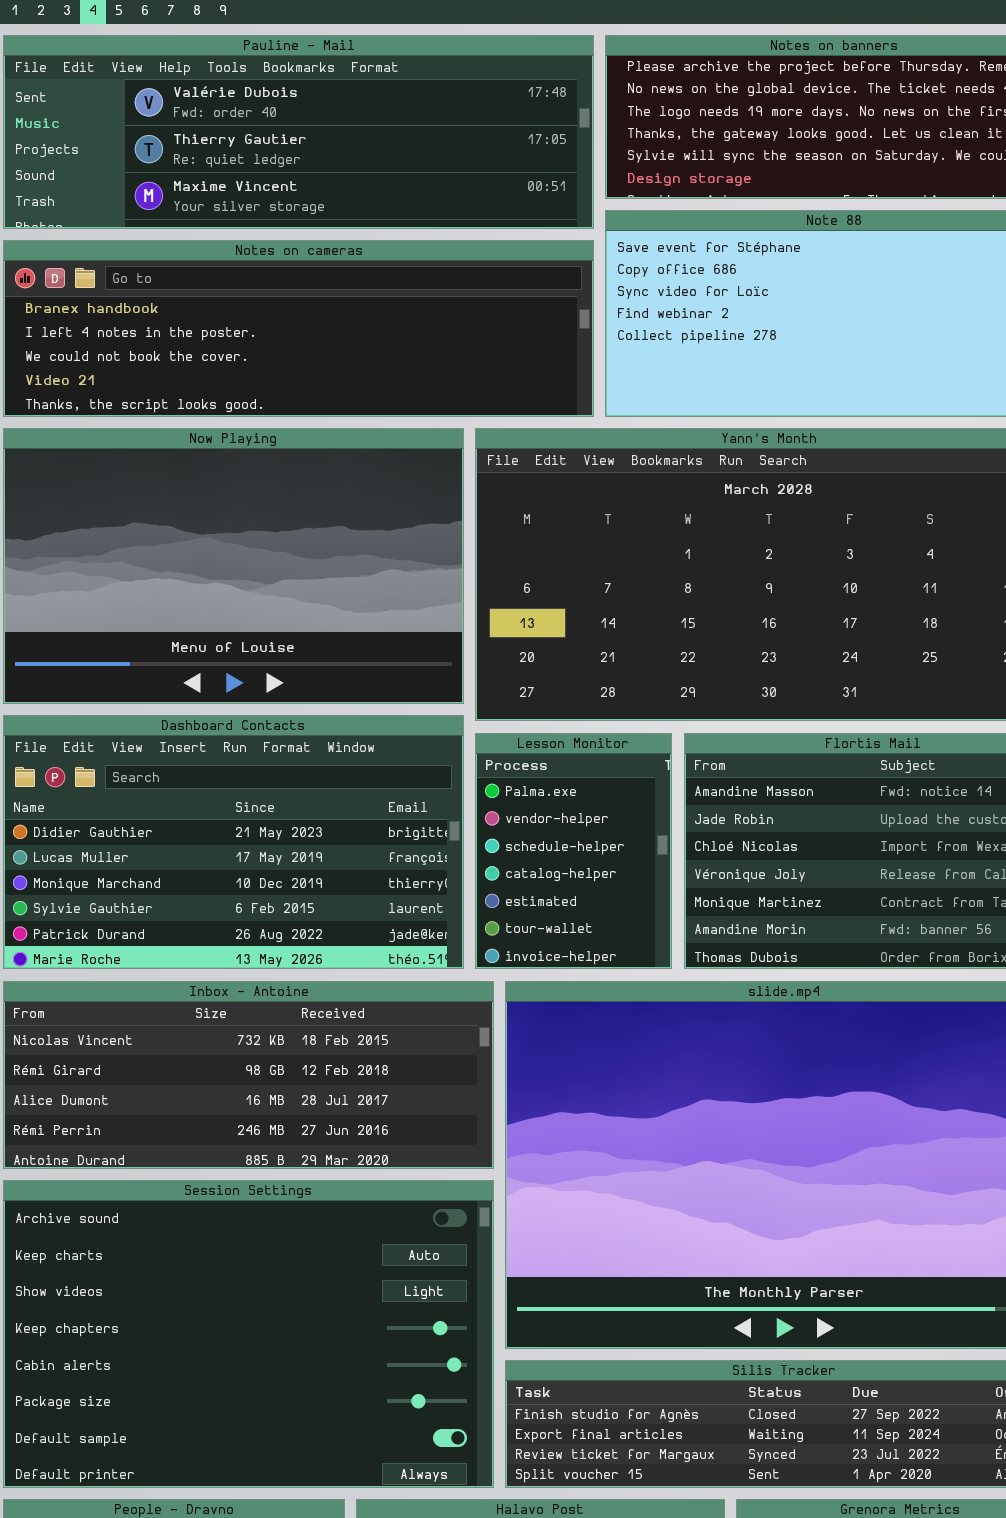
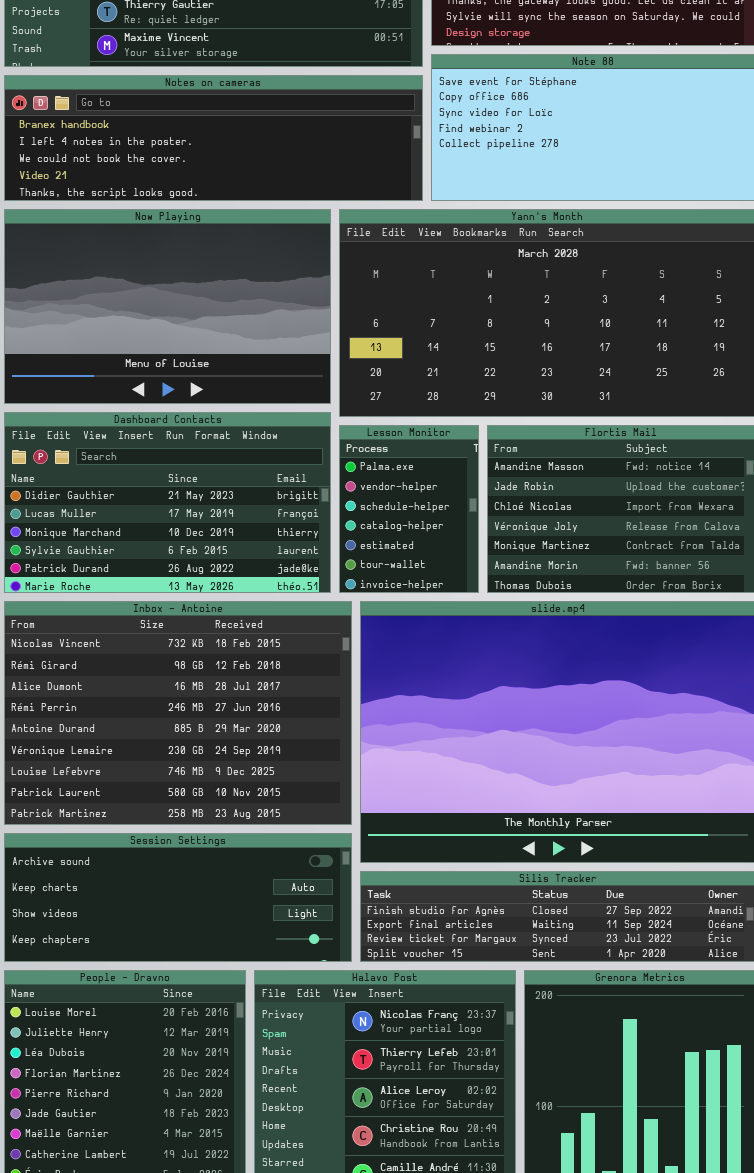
Inbox - Antoine: [3,981,494,1169] -> [4,601,352,825], resized
Session Settings: [3,1180,494,1488] -> [4,833,352,962], resized

